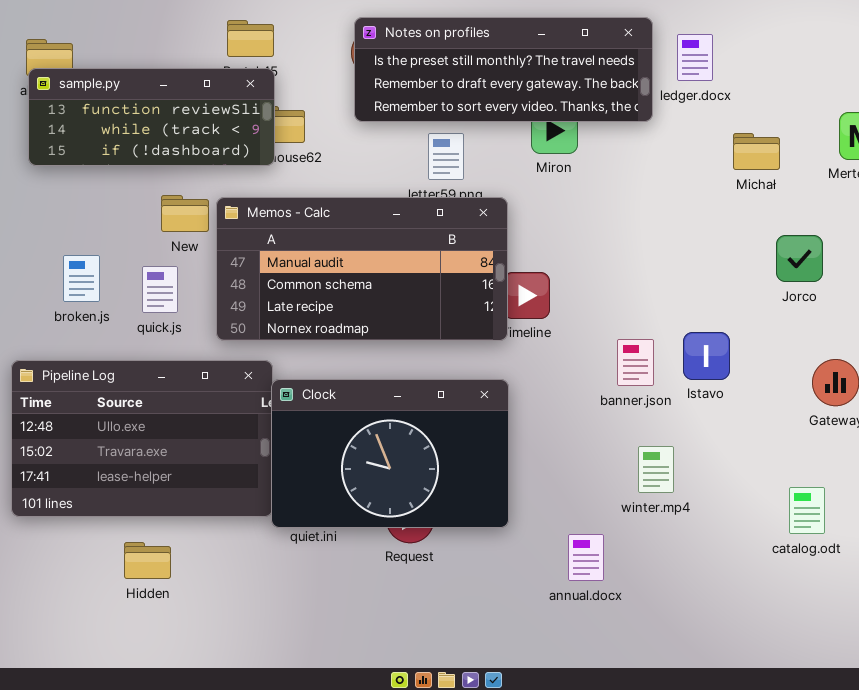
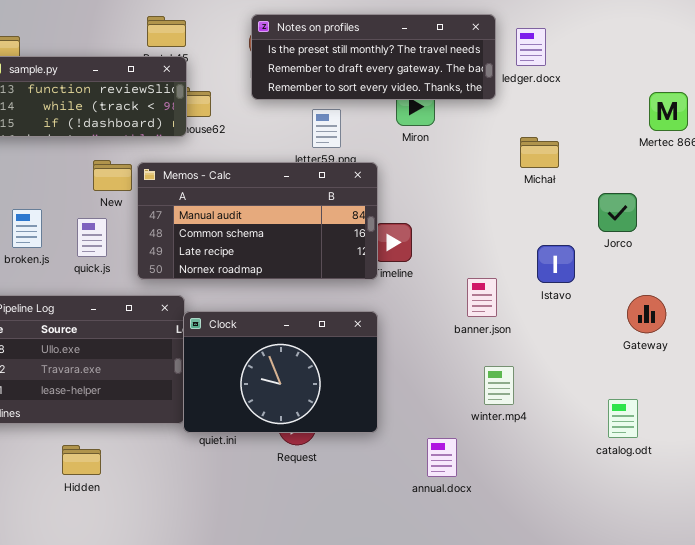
Michał: [733,133,780,170] -> [520,137,559,168], moved
Istavo: [683,332,730,380] -> [537,245,575,283], moved

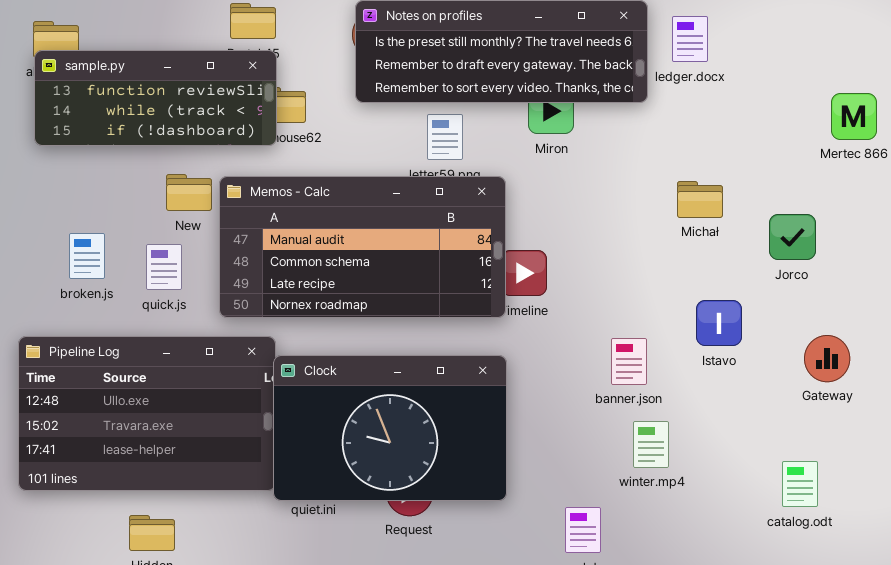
Michał: [520,137,559,168] -> [677,181,723,218], moved
Istavo: [537,245,575,283] -> [696,300,742,346], moved
banner.json: [467,278,497,317] -> [611,338,647,385], moved

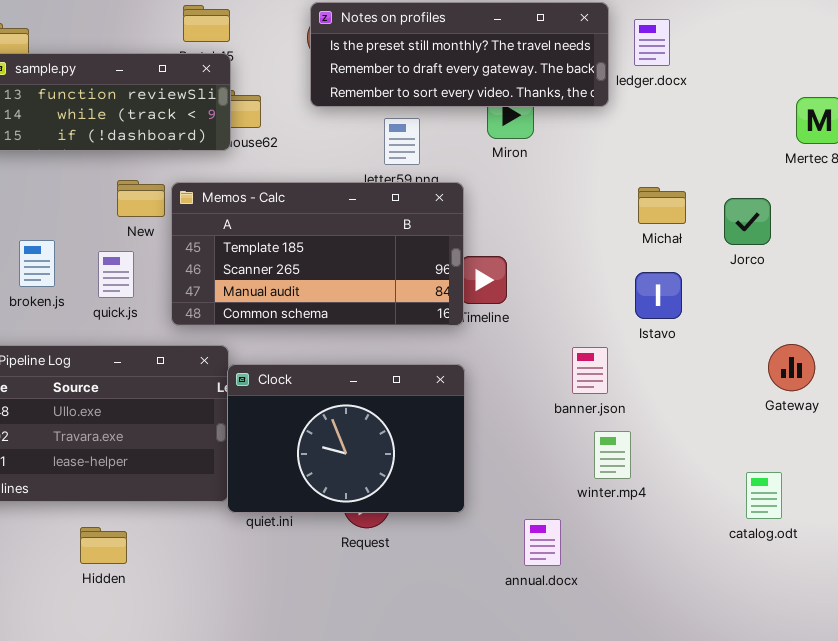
Memos - Calc: [219,176,506,318] -> [171,182,464,326], scrolled up 2 rows
Jorco: [769,214,816,260] -> [724,198,771,245], moved
Istavo: [696,300,742,346] -> [635,272,682,319], moved

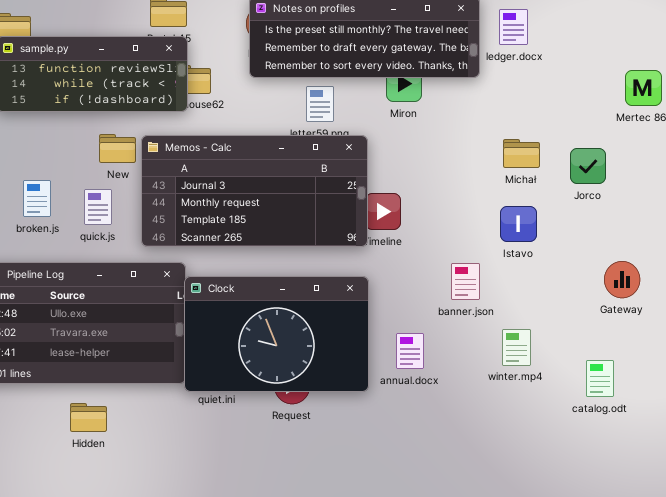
Memos - Calc: [171,182,464,326] -> [141,135,368,247], scrolled up 2 rows
winter.mp4: [594,431,631,479] -> [502,329,531,366], moved
annual.docx: [524,519,561,566] -> [396,333,424,369], moved

